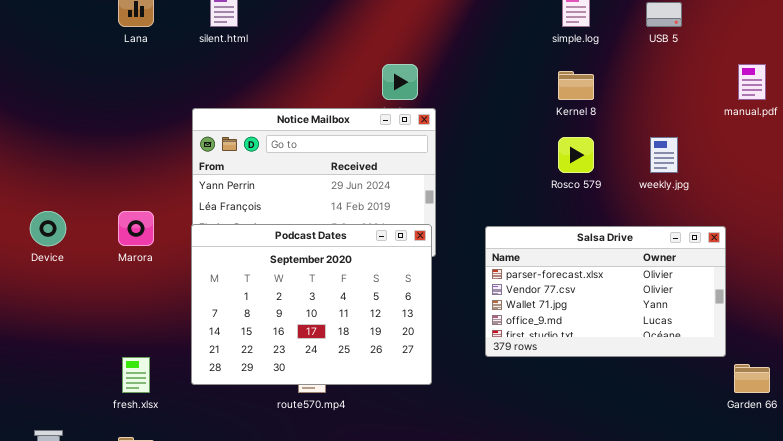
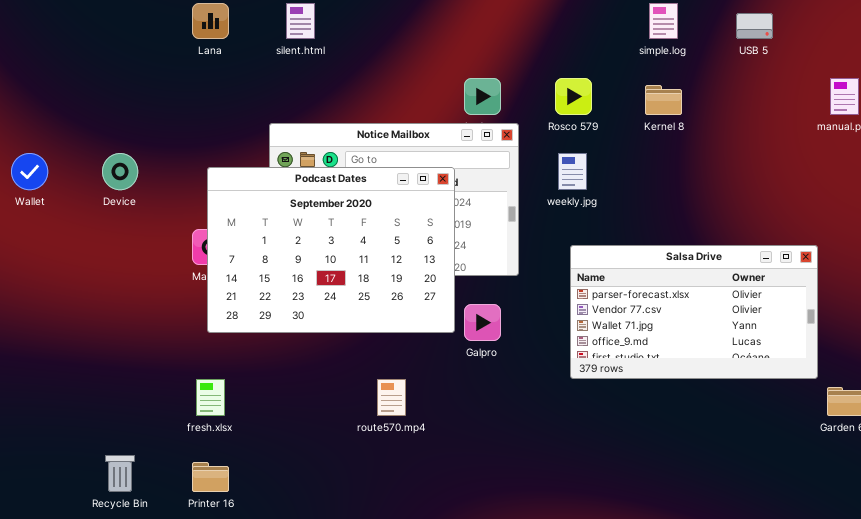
Rosco 579: [558,137,594,173] -> [555,78,592,115], moved
weekly.jpg: [650,137,678,173] -> [558,153,587,190], moved
Device: [30,211,66,246] -> [102,153,138,190], moved
Podcast Dates: [191,224,432,385] -> [207,167,455,333], moved

